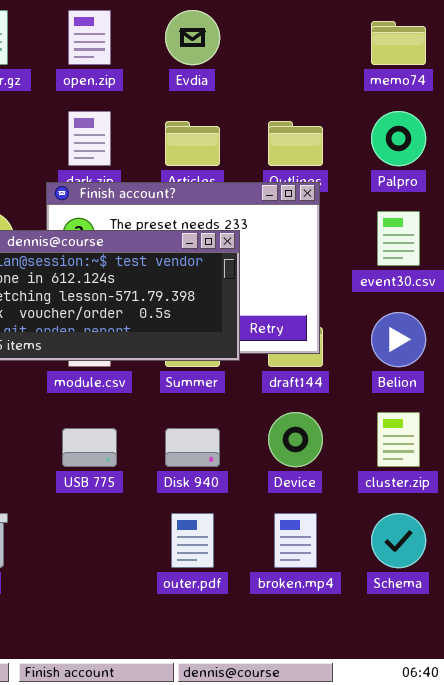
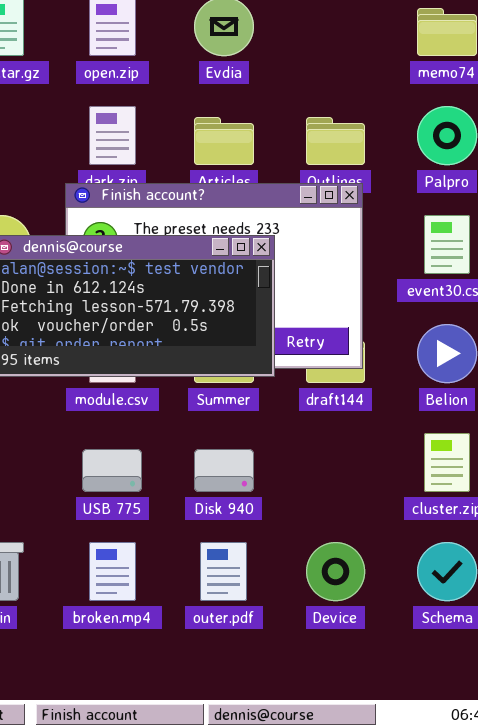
Device: [268,412,323,467] -> [306,542,365,601], moved
broken.mp4: [274,513,317,568] -> [89,542,136,601], moved

